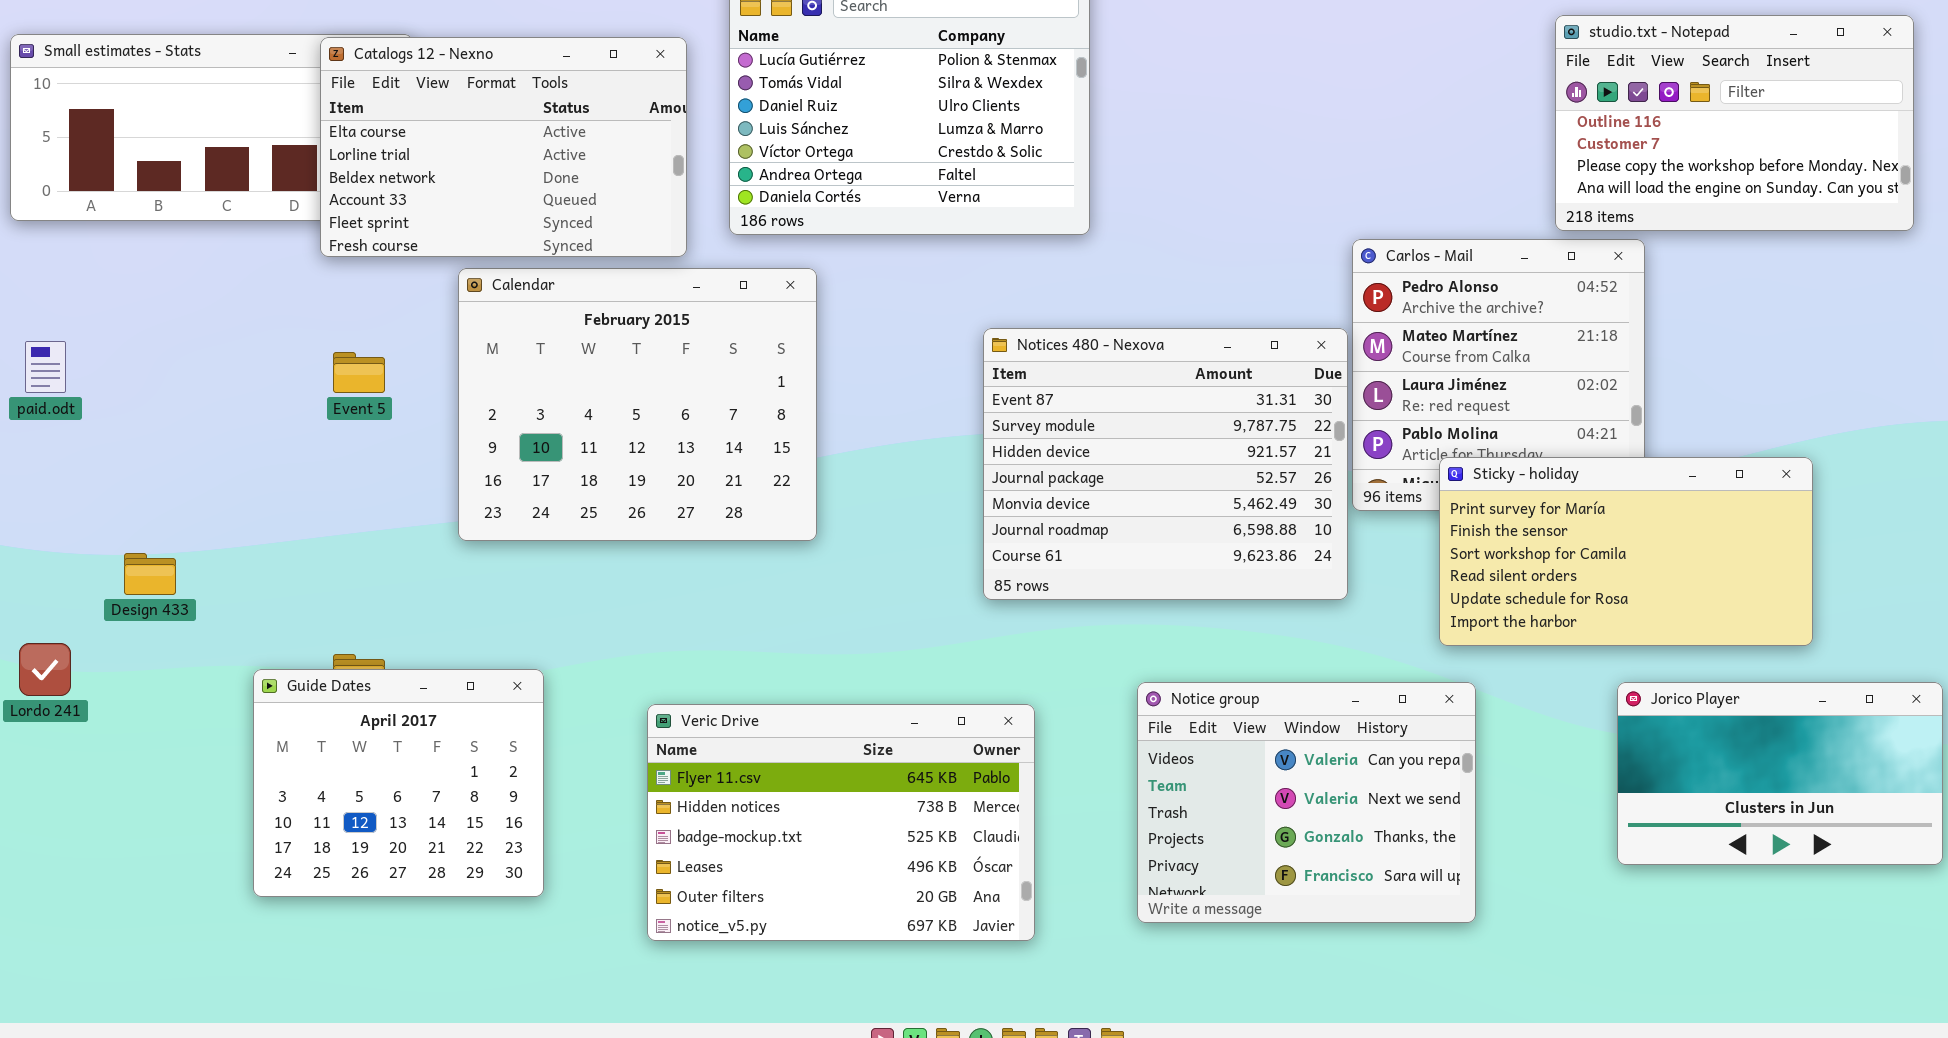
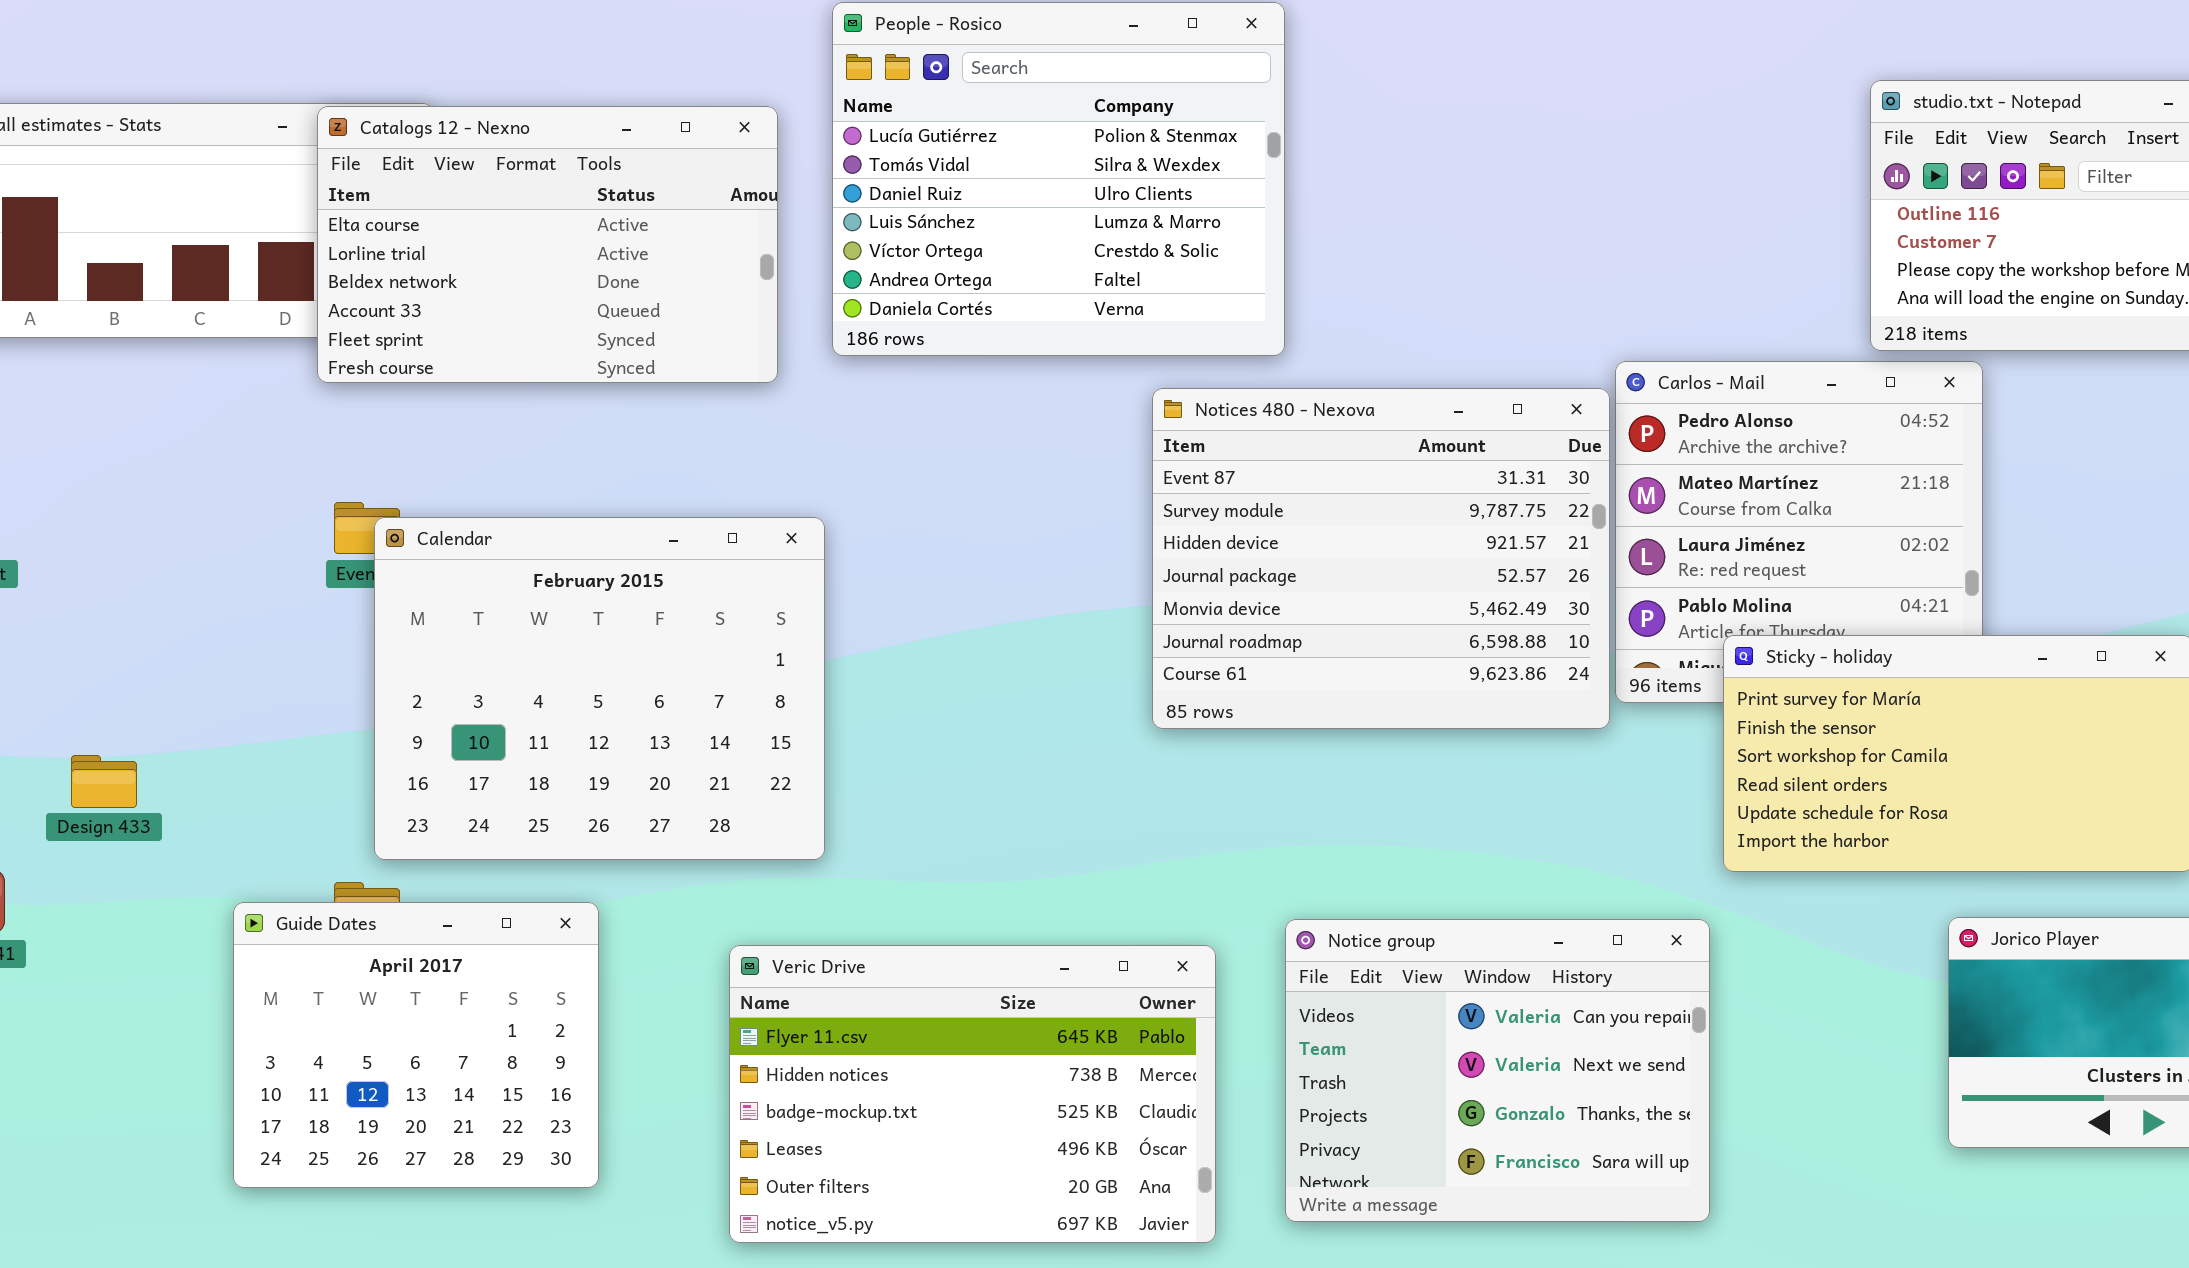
Calendar: [458,268,817,541] -> [374,517,825,860], moved
Notices 480 - Nexova: [983,328,1348,600] -> [1152,388,1610,729], moved
Notice group: [1137,682,1476,923] -> [1285,919,1710,1222], moved

